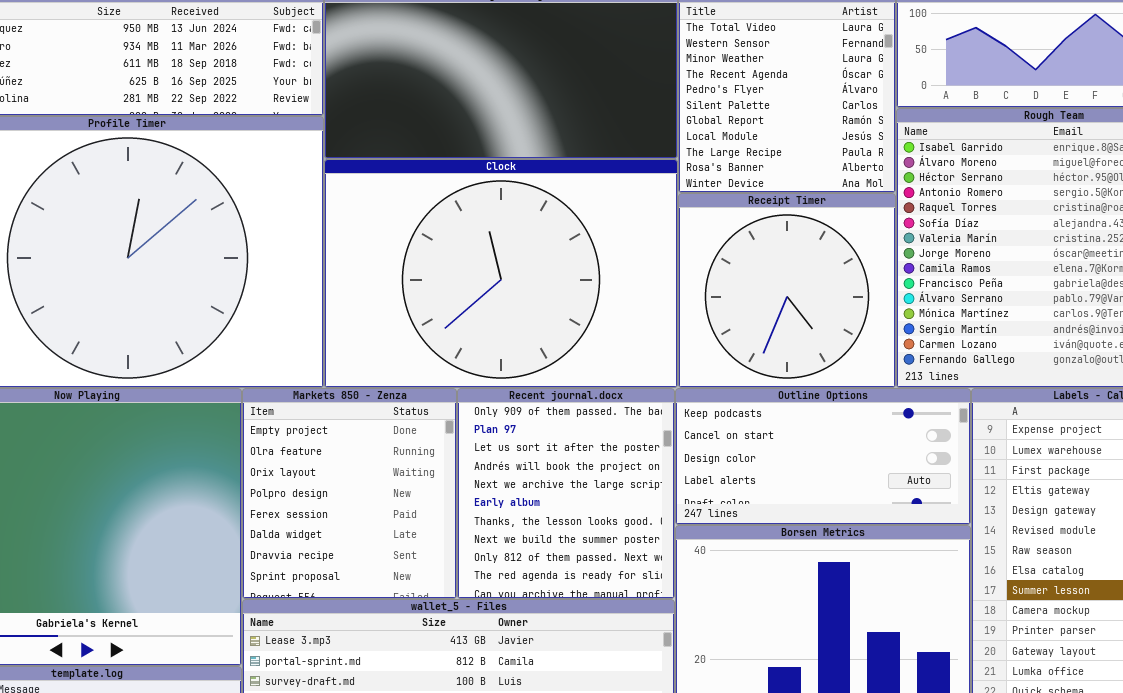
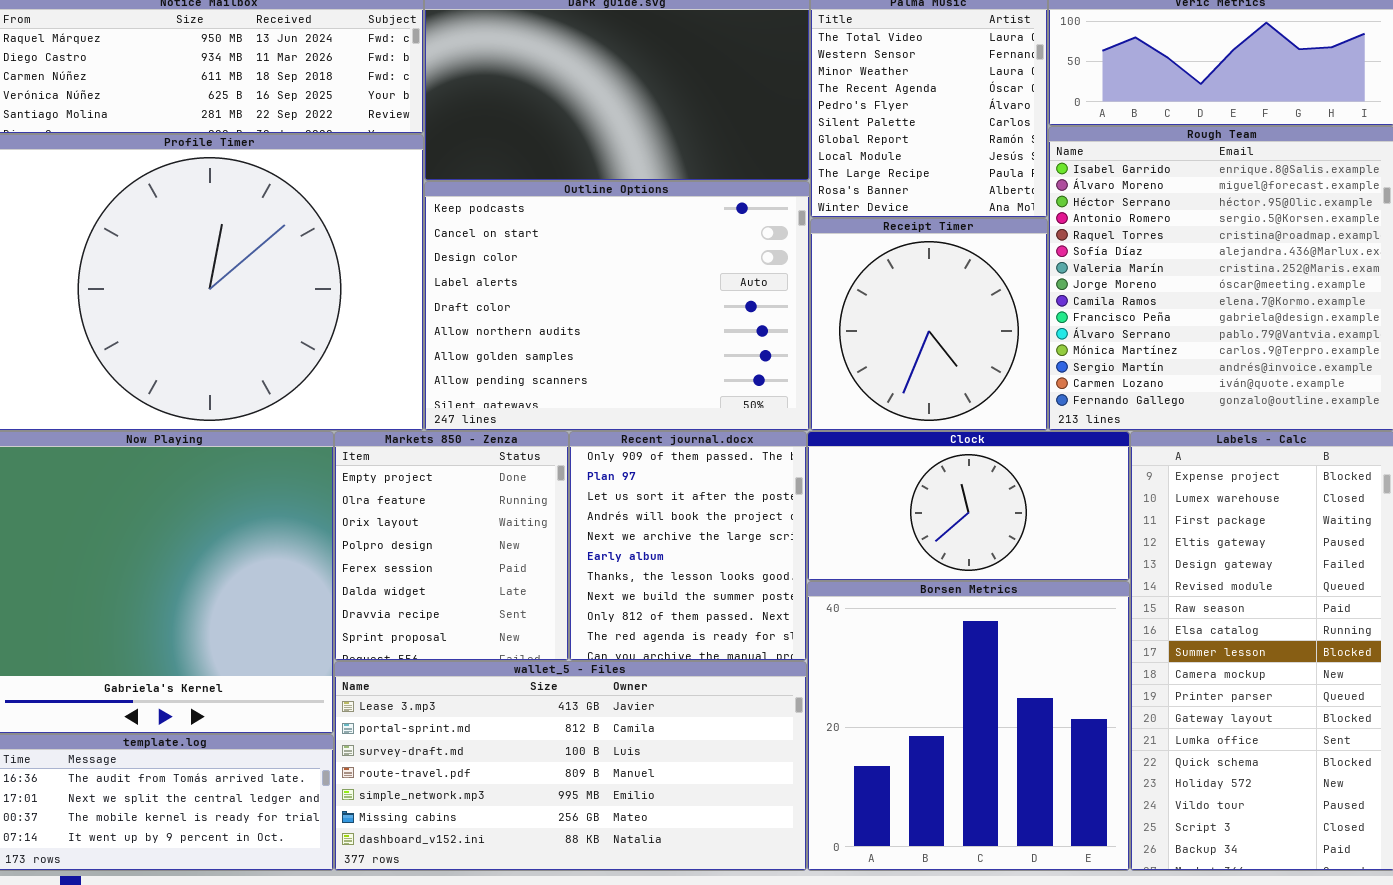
Clock: [324,159,678,388] -> [807,431,1130,581], moved, resized
Outline Options: [675,388,971,525] -> [424,181,810,431], moved, resized

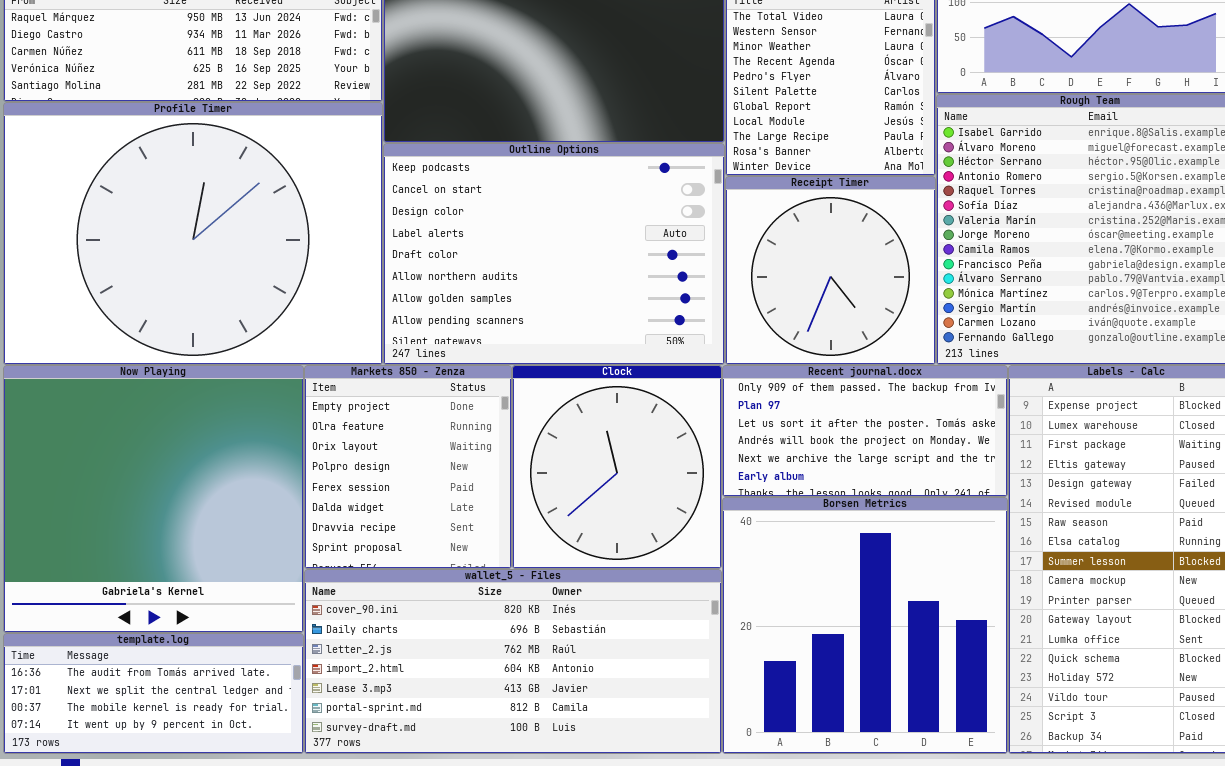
Recent journal.docx: [569,431,807,661] -> [722,365,1008,497], moved, resized
Clock: [807,431,1130,581] -> [512,365,722,569], moved, resized
wallet_5 - Files: [334,661,807,871] -> [304,569,722,754], scrolled up 4 rows

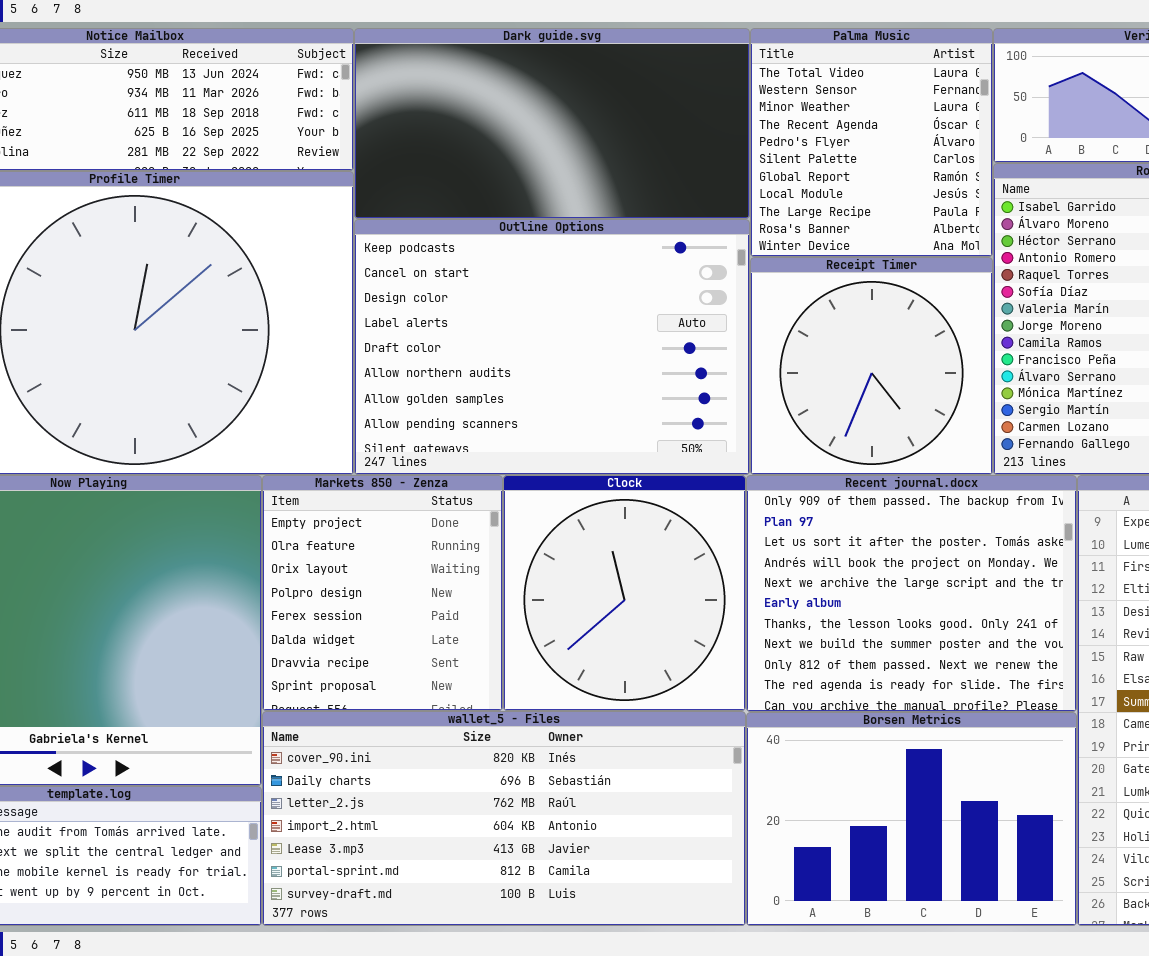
Recent journal.docx: [722,365,1008,497] -> [746,475,1077,712], resized
Borsen Metrics: [722,497,1008,754] -> [746,712,1077,926], resized

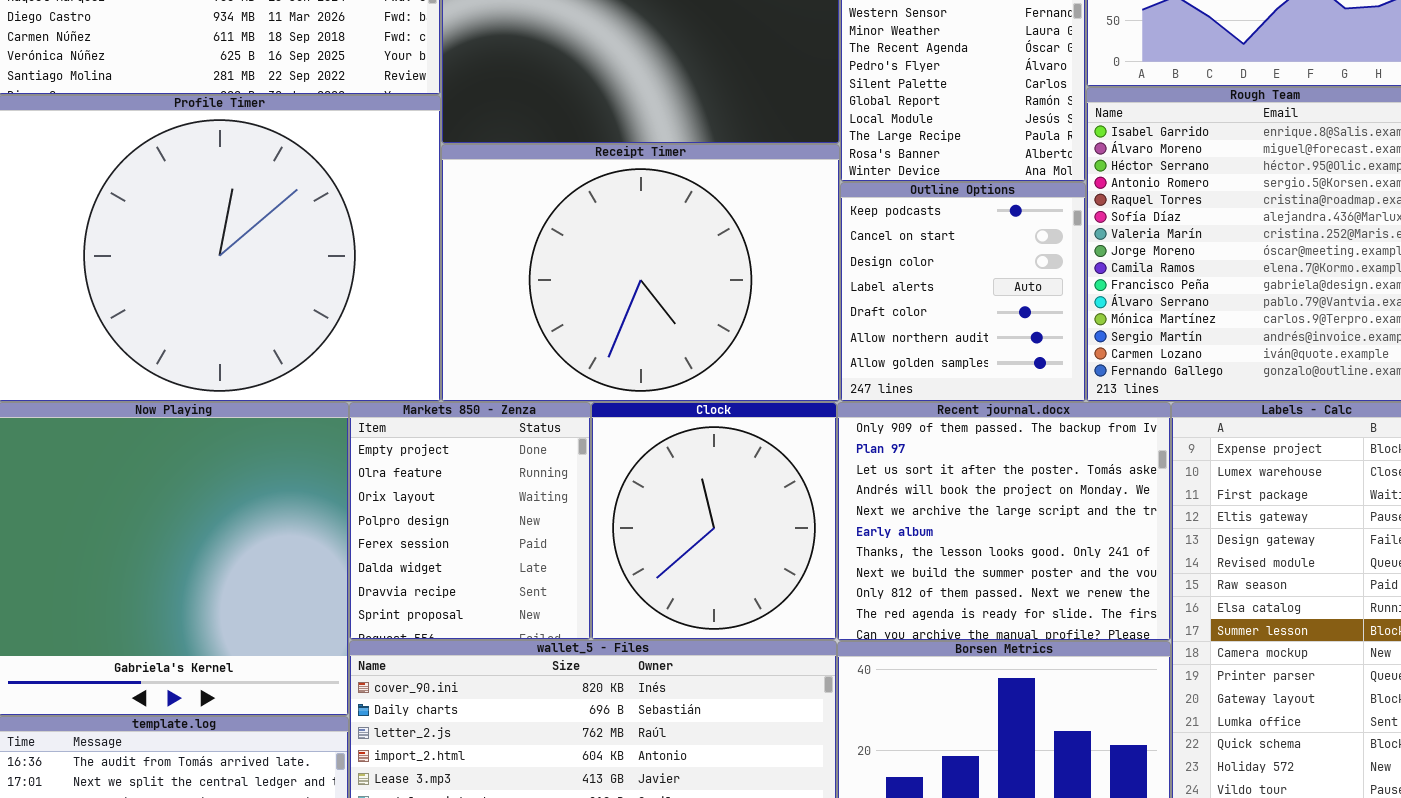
Outline Options: [354,219,750,475] -> [840,182,1086,402], moved, resized
Receipt Timer: [750,257,993,475] -> [441,144,840,402], moved, resized

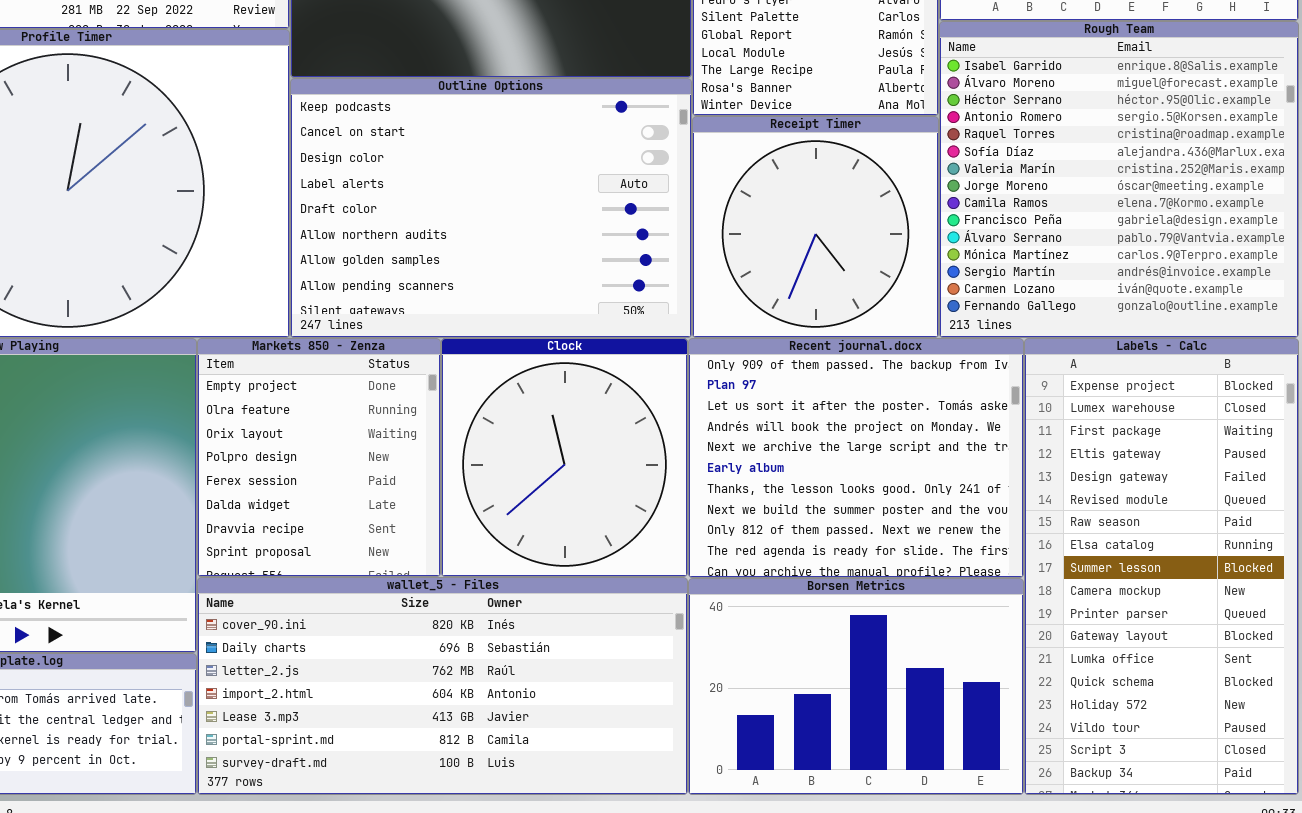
Receipt Timer: [441,144,840,402] -> [692,116,939,338], moved, resized
Outline Options: [840,182,1086,402] -> [290,78,692,338], moved, resized

